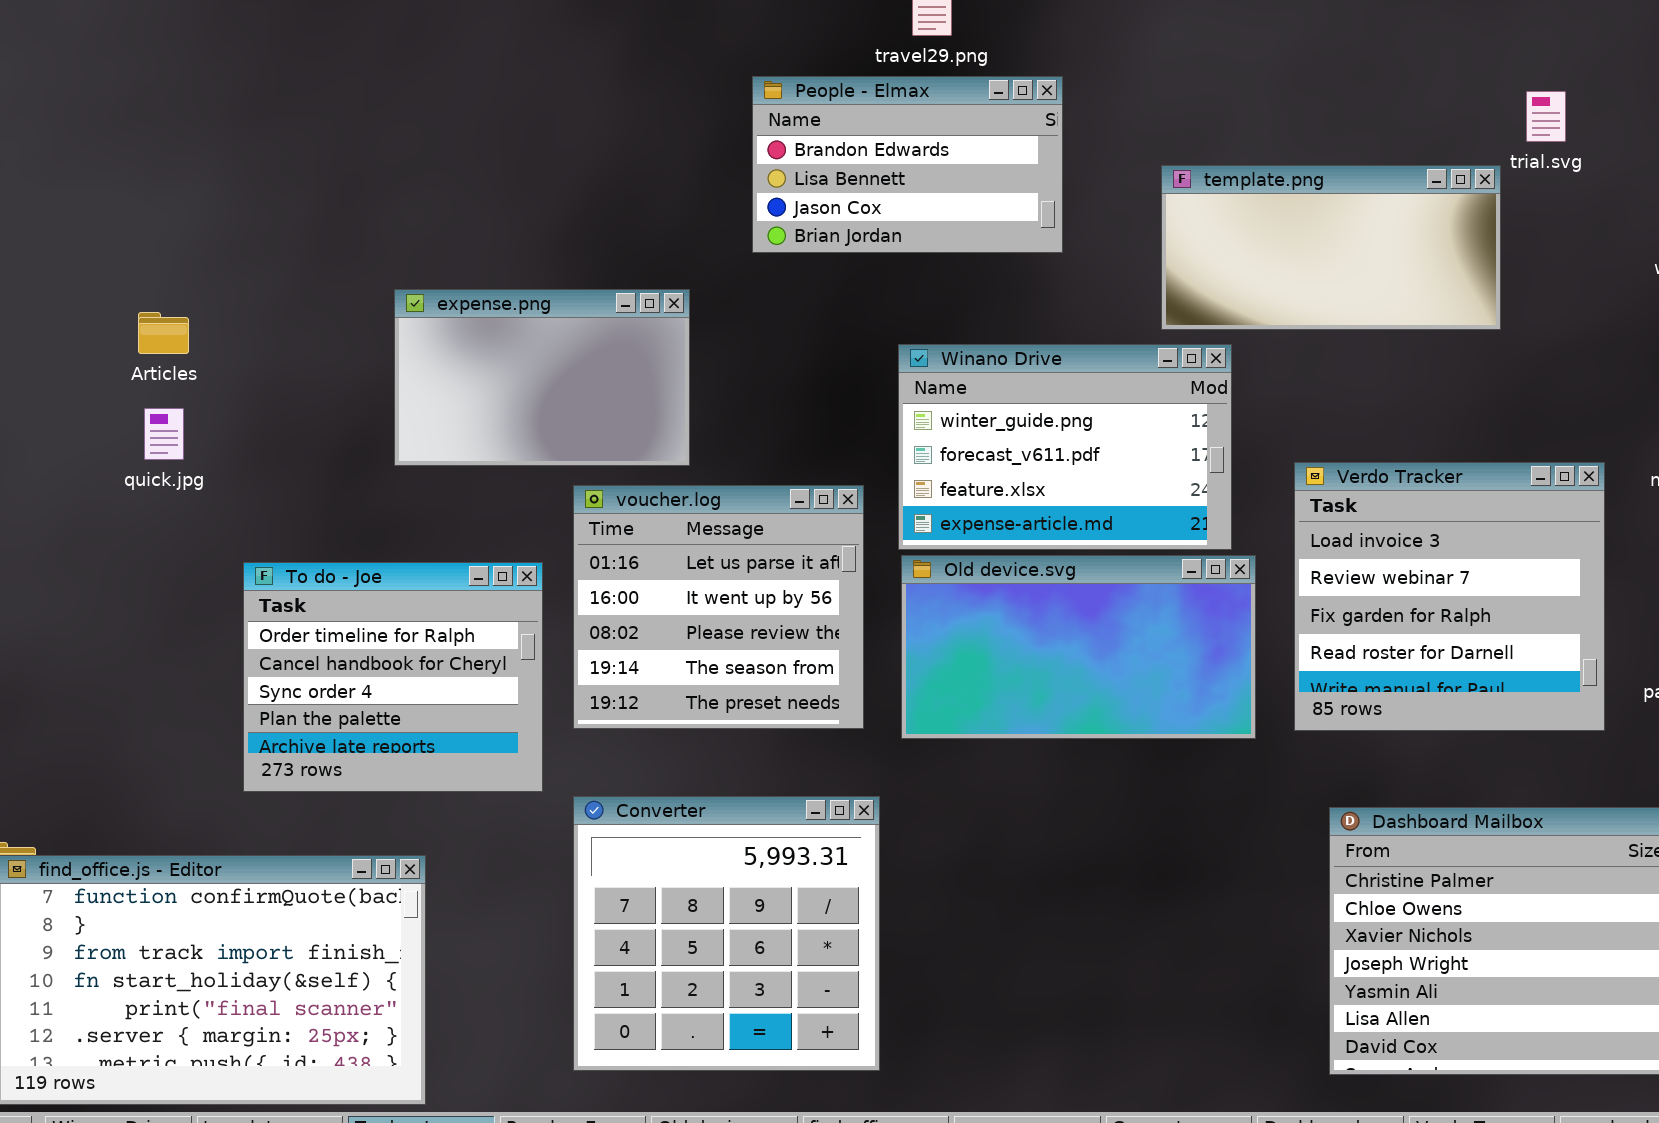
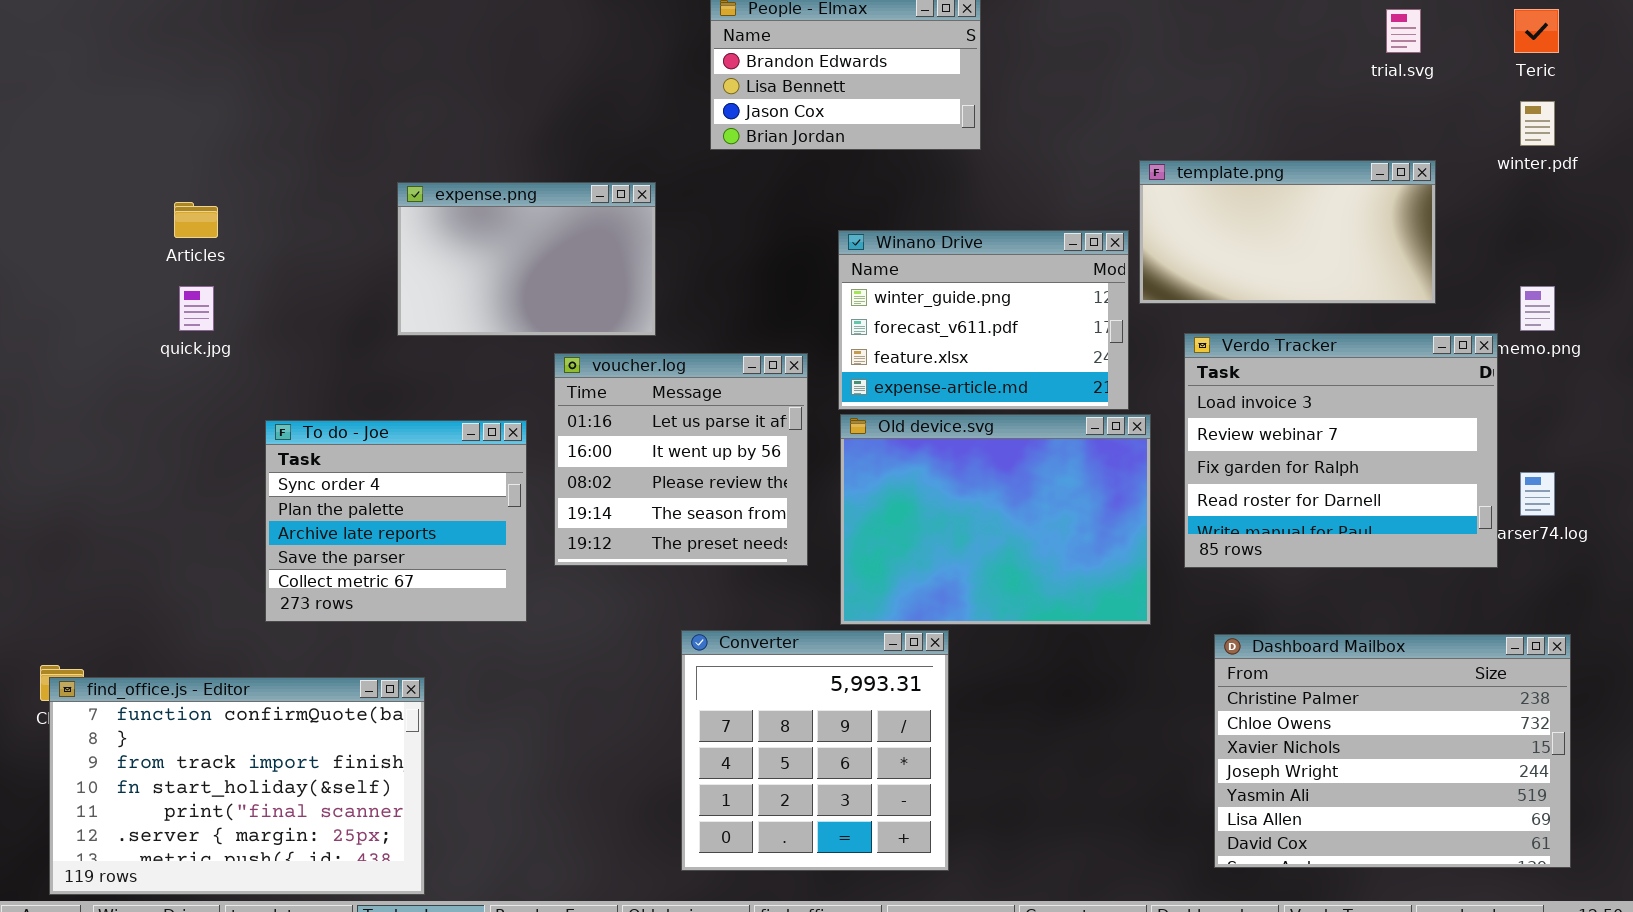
template.png: [1161,165,1501,330] -> [1139,160,1436,304], moved
Verdo Tracker: [1294,462,1605,731] -> [1184,333,1498,568], resized
Old device.svg: [901,555,1256,739] -> [840,414,1151,625], resized
To do - Joe: [243,562,543,792] -> [265,420,527,622], scrolled down 2 rows
Converter: [573,796,880,1071] -> [681,630,949,871], moved

